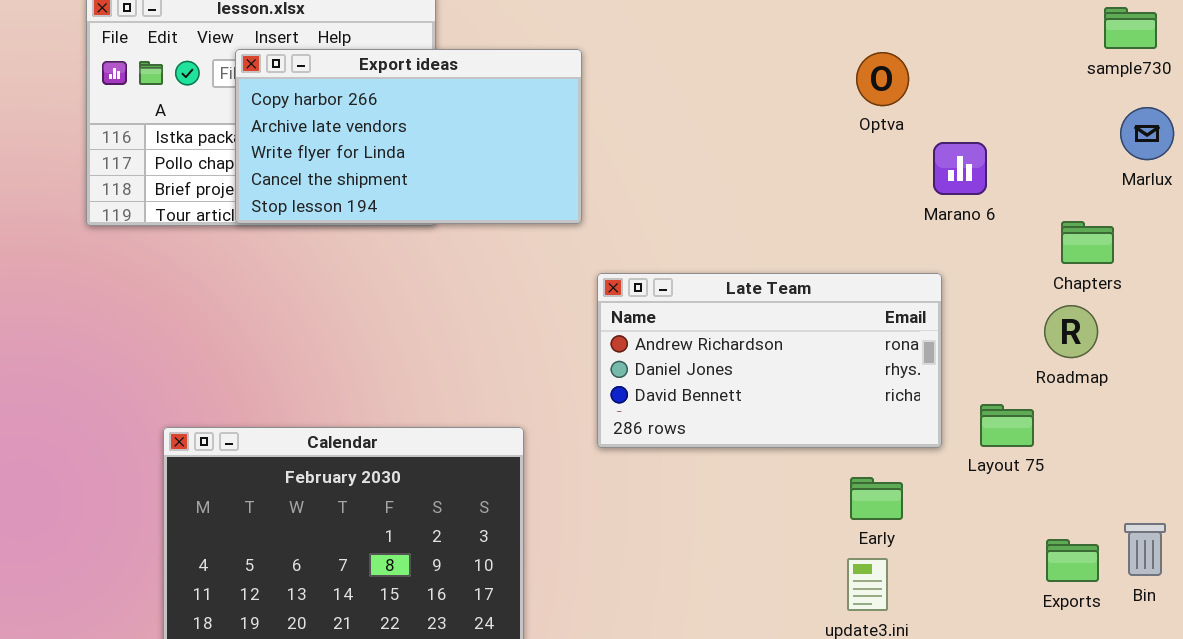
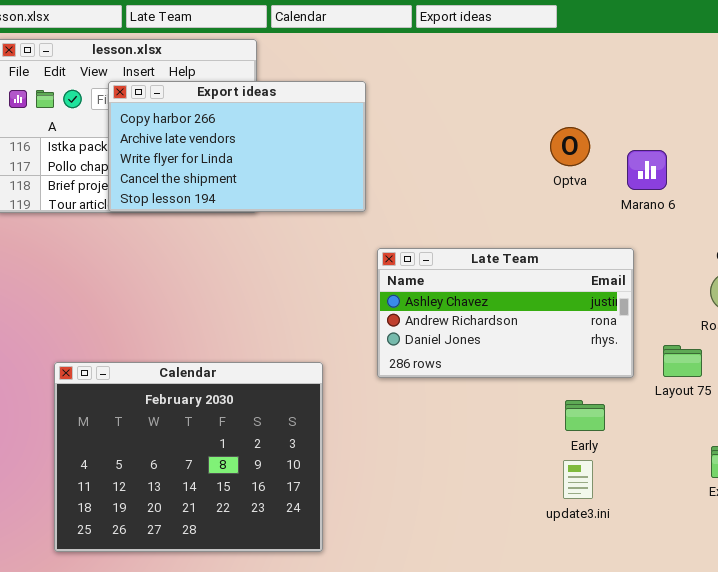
Optva: [856,52,909,106] -> [550,127,590,166], moved
Late Team: [597,273,942,448] -> [377,248,634,378], scrolled up 1 row

